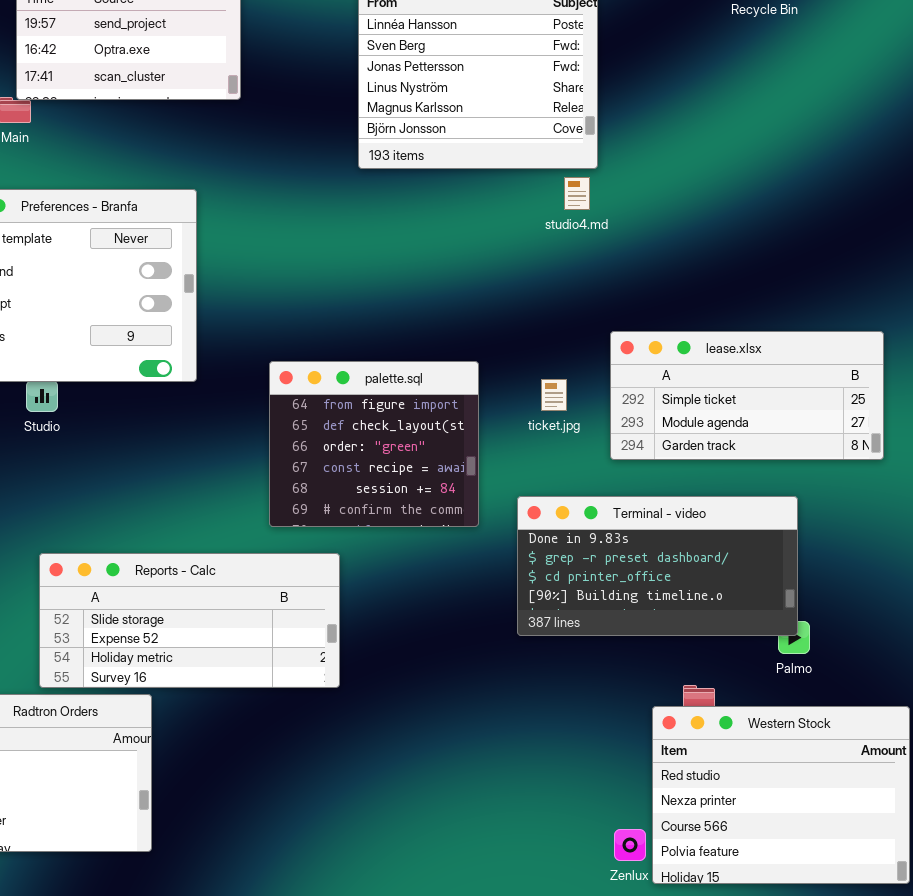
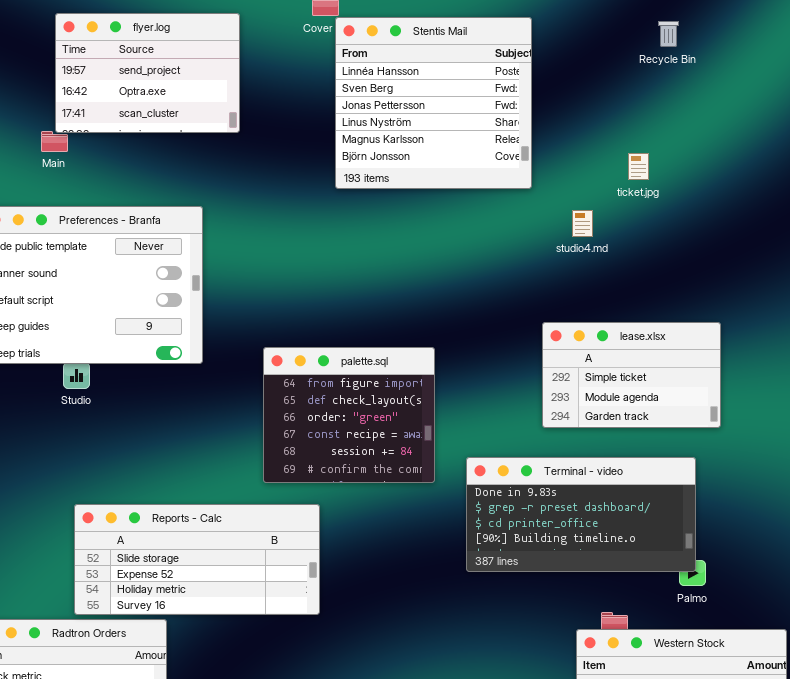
studio4.md: [564,177,590,210] -> [572,210,593,237], moved
lease.xlsx: [610,331,884,460] -> [542,322,721,428], resized
ticket.jpg: [541,379,567,411] -> [628,153,649,180], moved

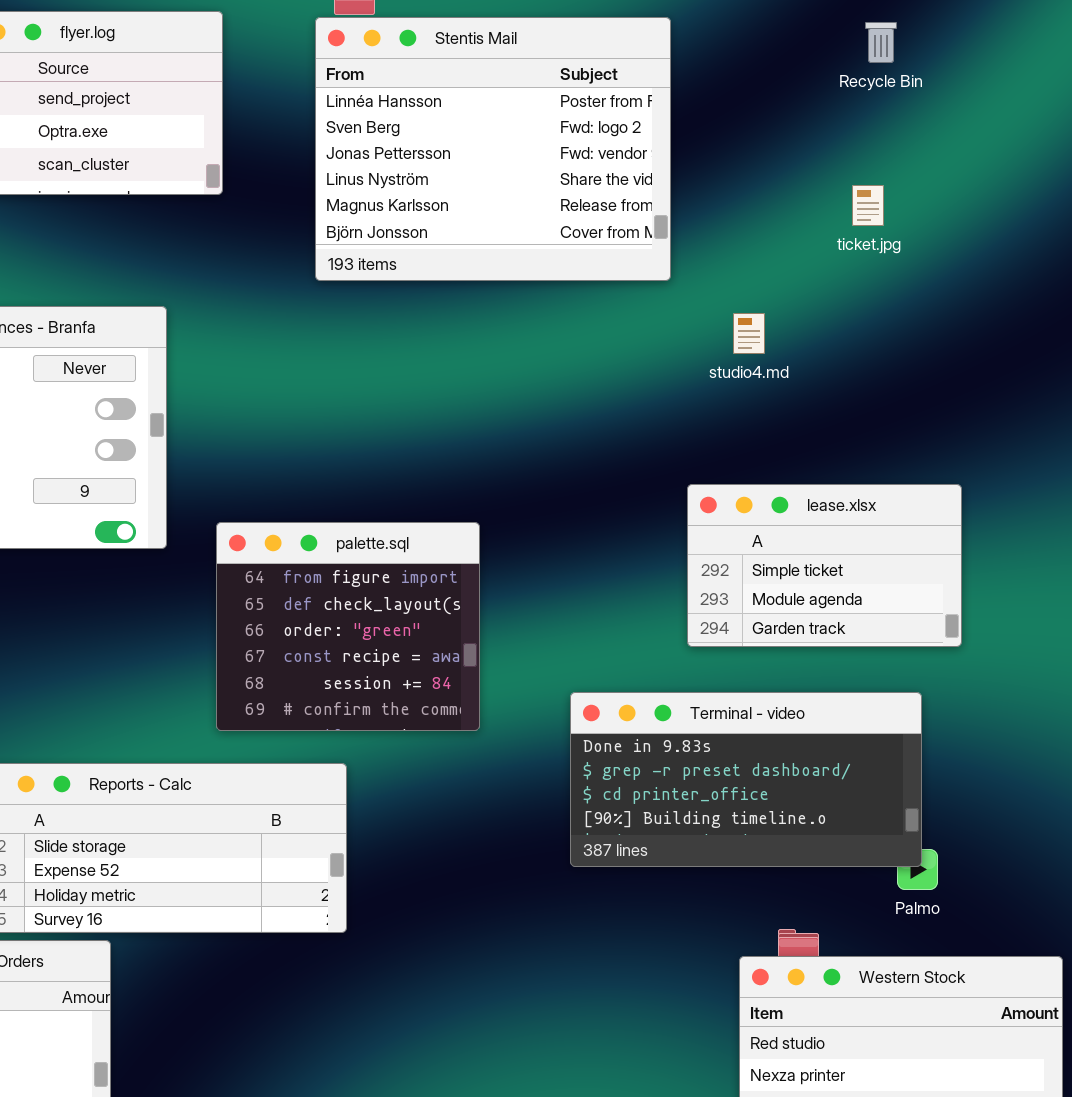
Stentis Mail: [335,17,532,189] -> [315,17,671,281], resized
ticket.jpg: [628,153,649,180] -> [852,185,884,226], moved
palette.sql: [263,347,435,483] -> [216,522,480,731], moved

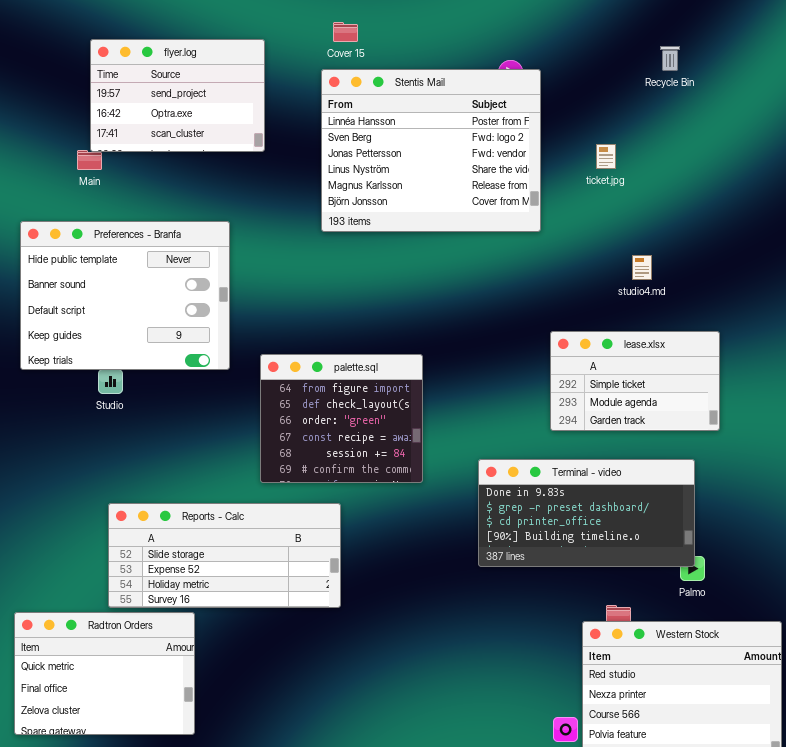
Stentis Mail: [315,17,671,281] -> [321,69,541,232], moved
ticket.jpg: [852,185,884,226] -> [596,144,616,169], moved
studio4.md: [733,313,765,354] -> [632,255,652,280], moved

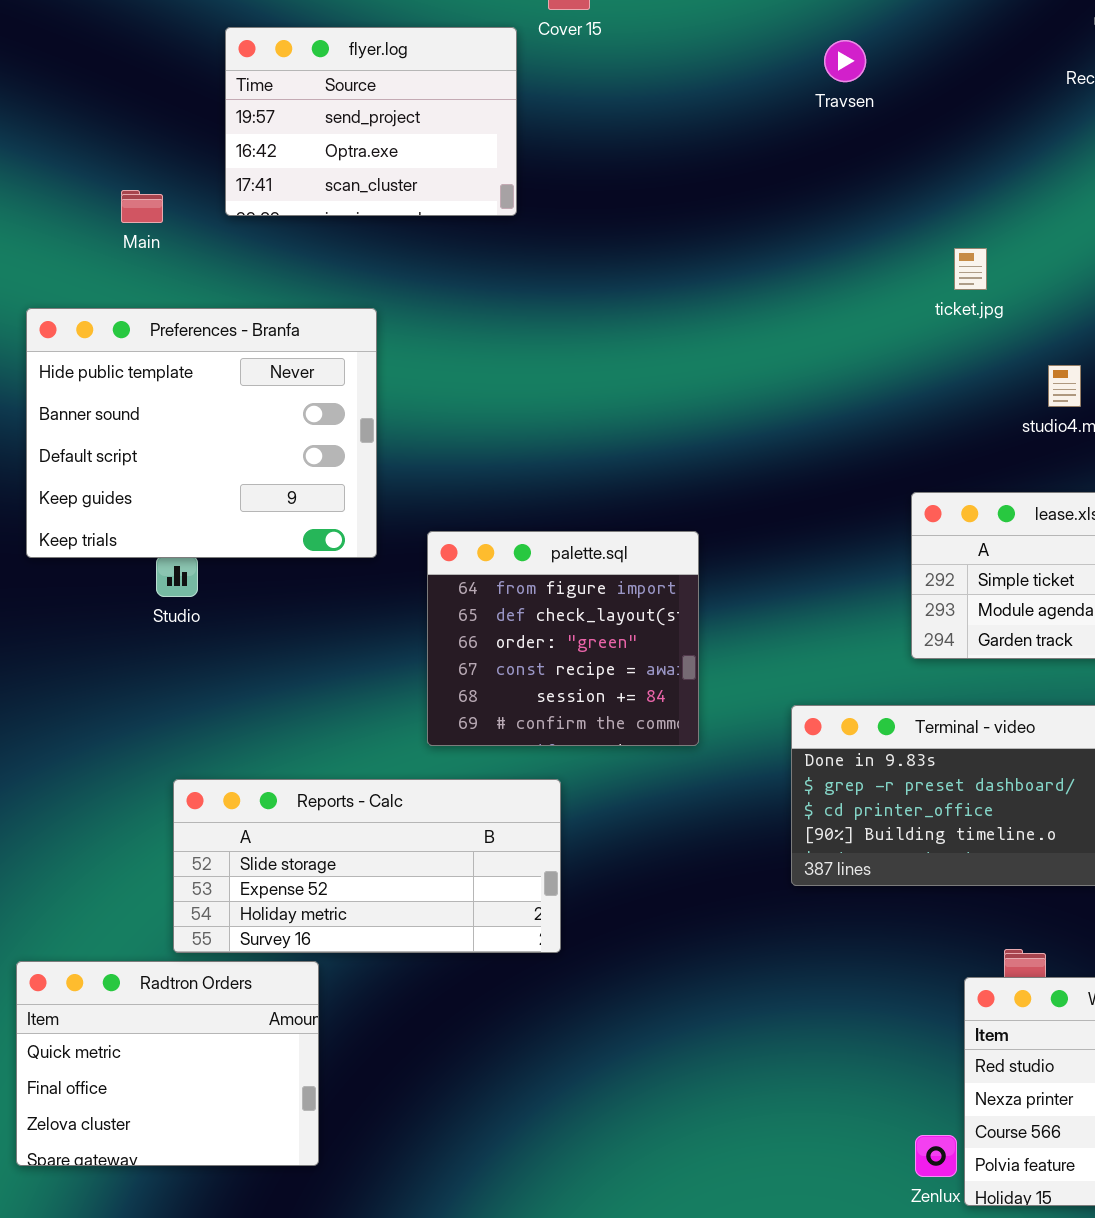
flyer.log: [90,39,265,152] -> [225,27,517,216], moved
Stentis Mail: [321,69,541,232] -> none, closed
ticket.jpg: [596,144,616,169] -> [954,248,987,290], moved

